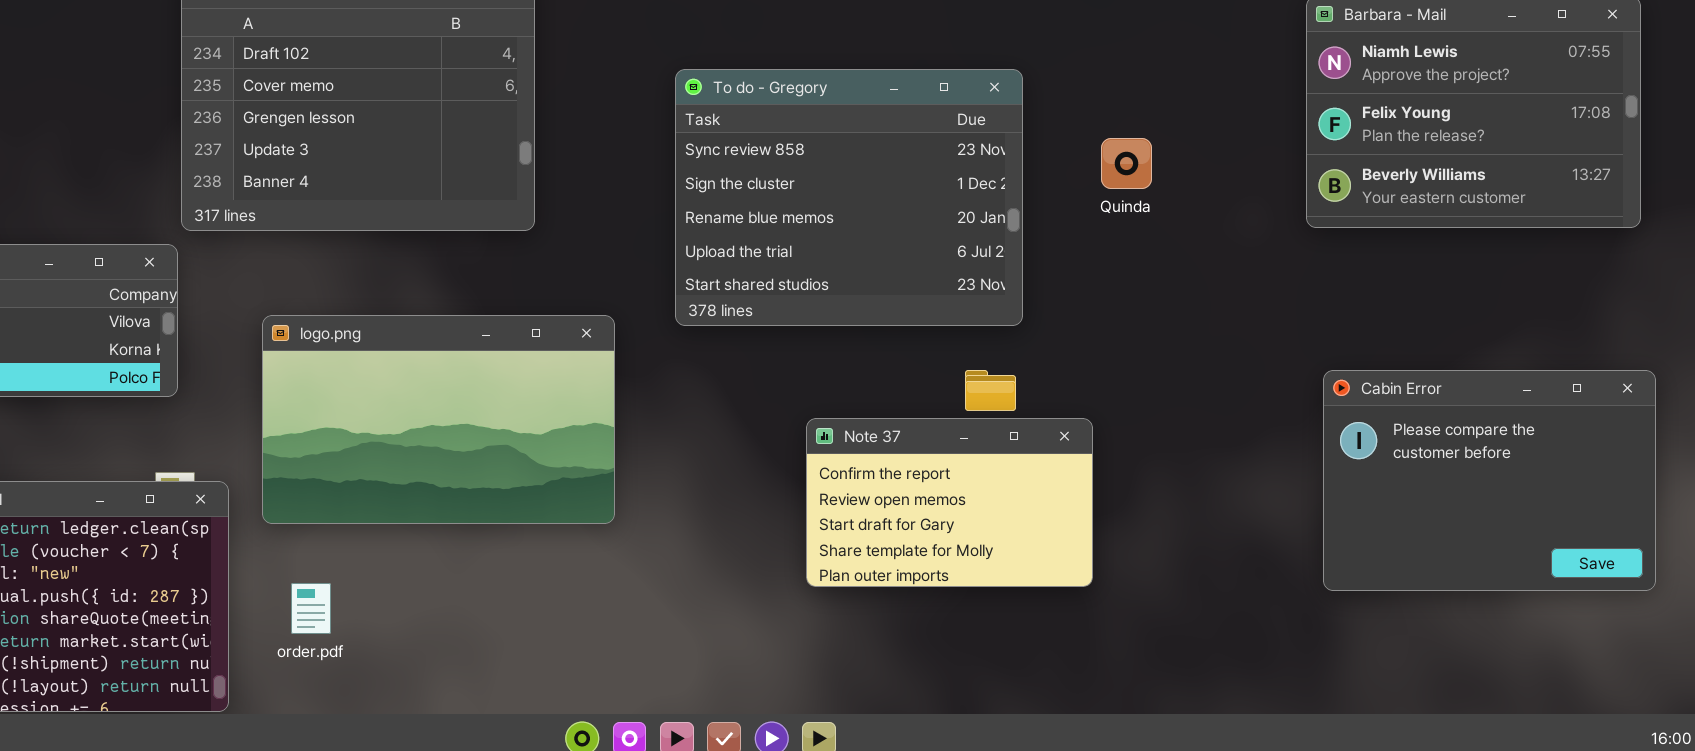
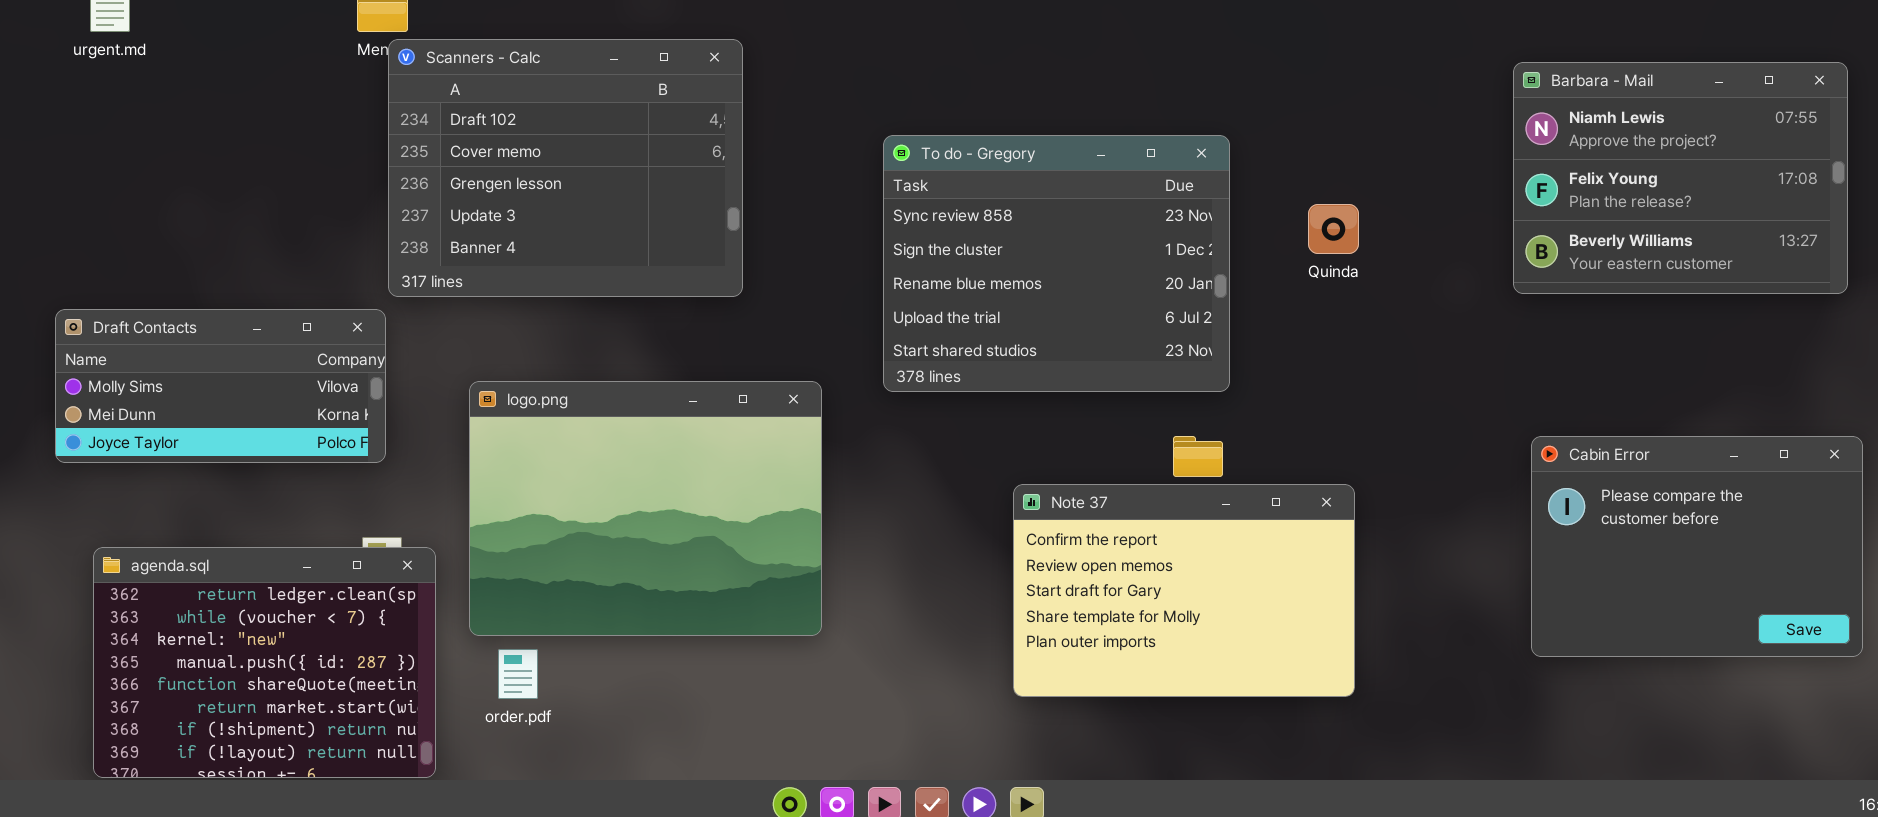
logo.png: [262,315,615,524] -> [469,381,822,636], resized
Note 37: [806,418,1093,587] -> [1013,484,1355,697], resized

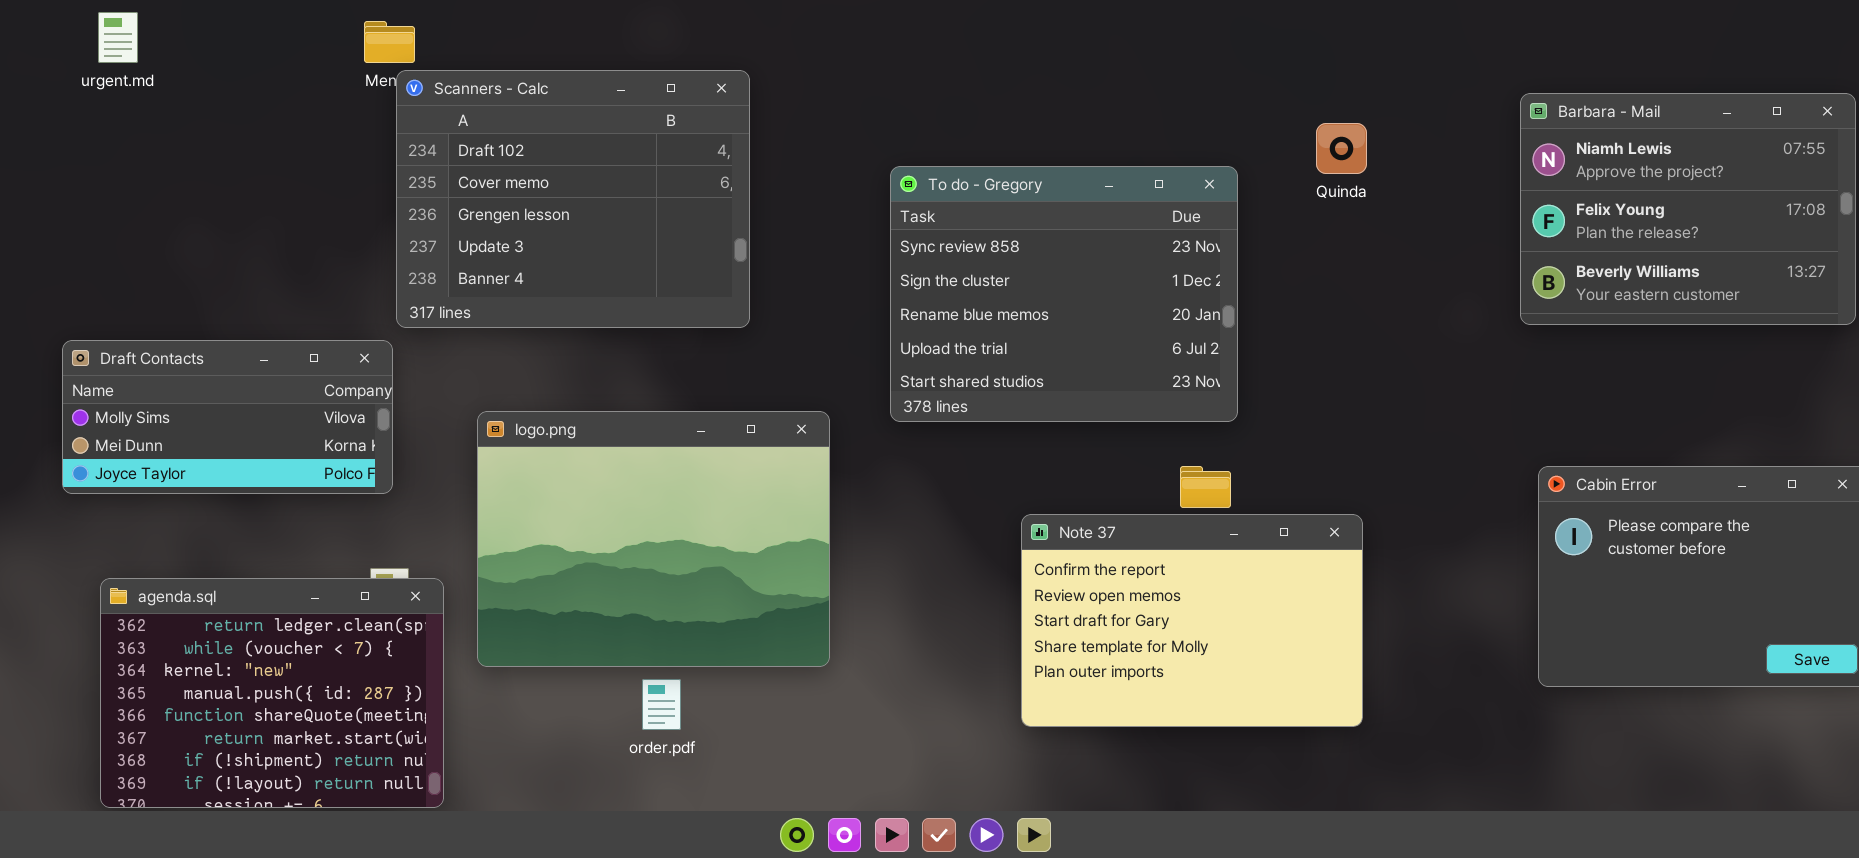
Quinda: [1308,204,1359,254] -> [1316,123,1367,174], moved
order.pdf: [498,649,538,699] -> [642,679,681,730], moved

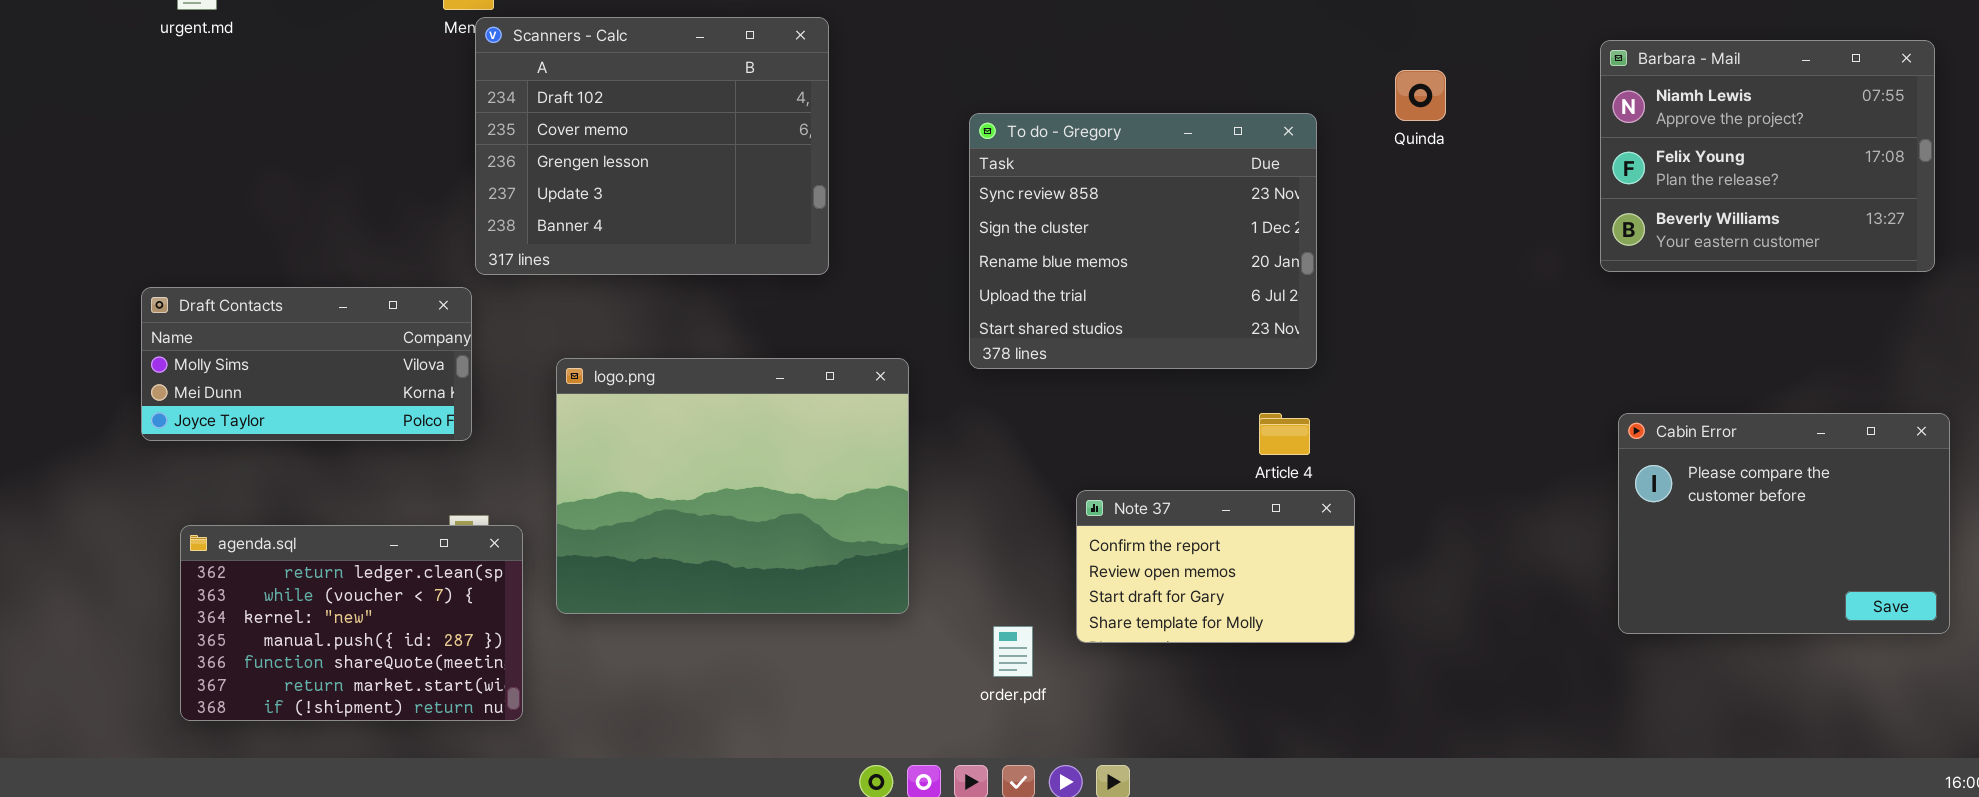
Note 37: [1021,514,1363,727] -> [1076,490,1355,643], moved, resized
agenda.sql: [100,578,444,808] -> [180,525,523,721], resized
order.pdf: [642,679,681,730] -> [993,626,1033,677], moved

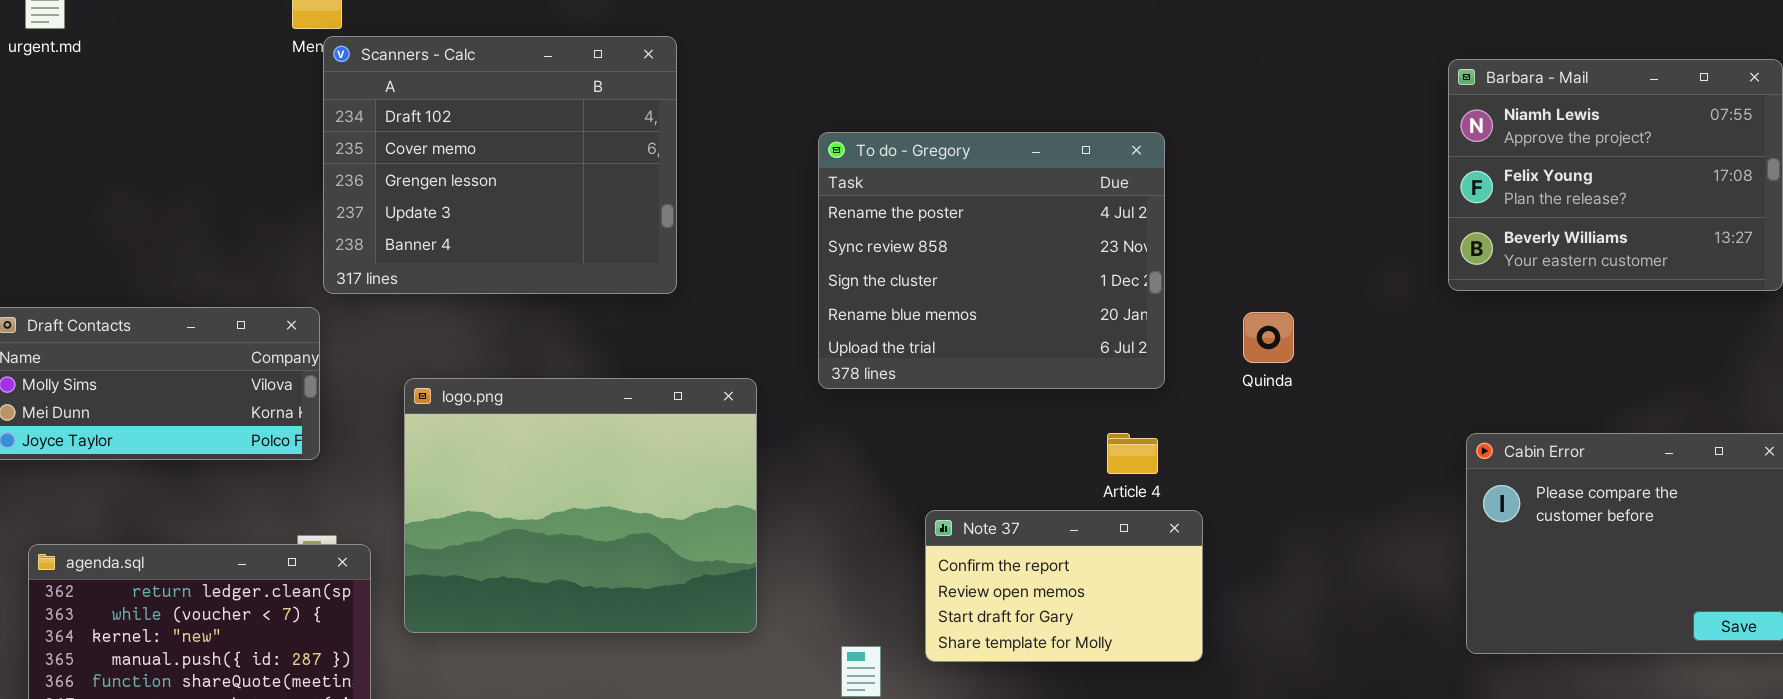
Quinda: [1395,70,1446,121] -> [1243,312,1294,363], moved
To do - Gregory: [969,113,1317,369] -> [818,132,1165,389], scrolled up 1 row

